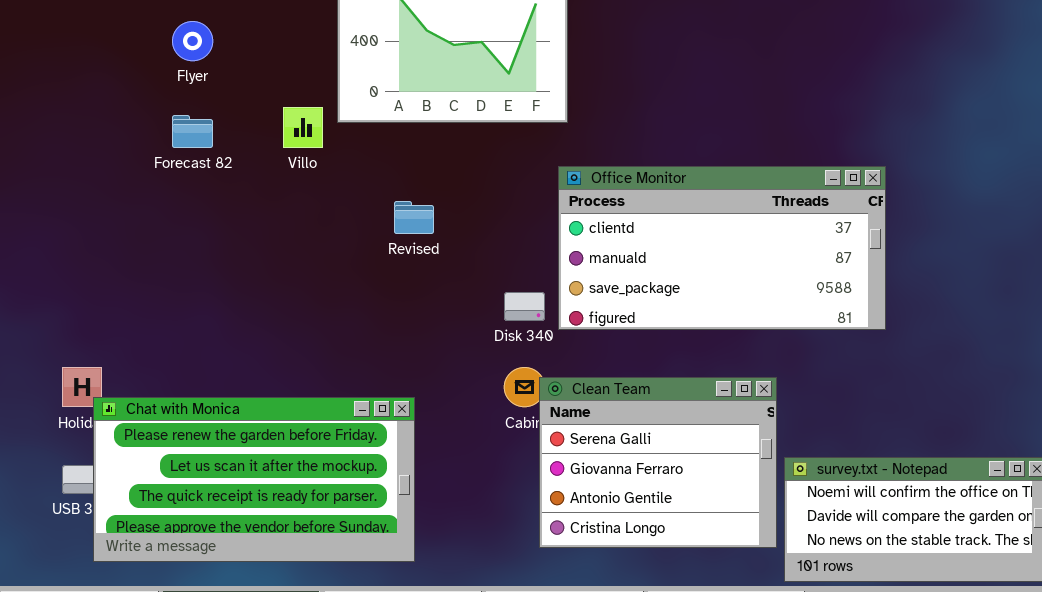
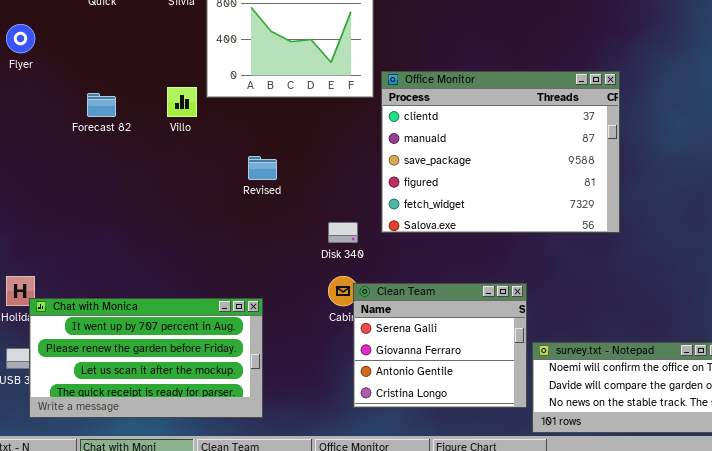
Flyer: [172,21,213,61] -> [6,24,35,53], moved
Office Monitor: [558,166,886,330] -> [381,71,620,233], moved, resized
Chat with Monica: [93,397,415,562] -> [29,298,263,418], scrolled up 1 row

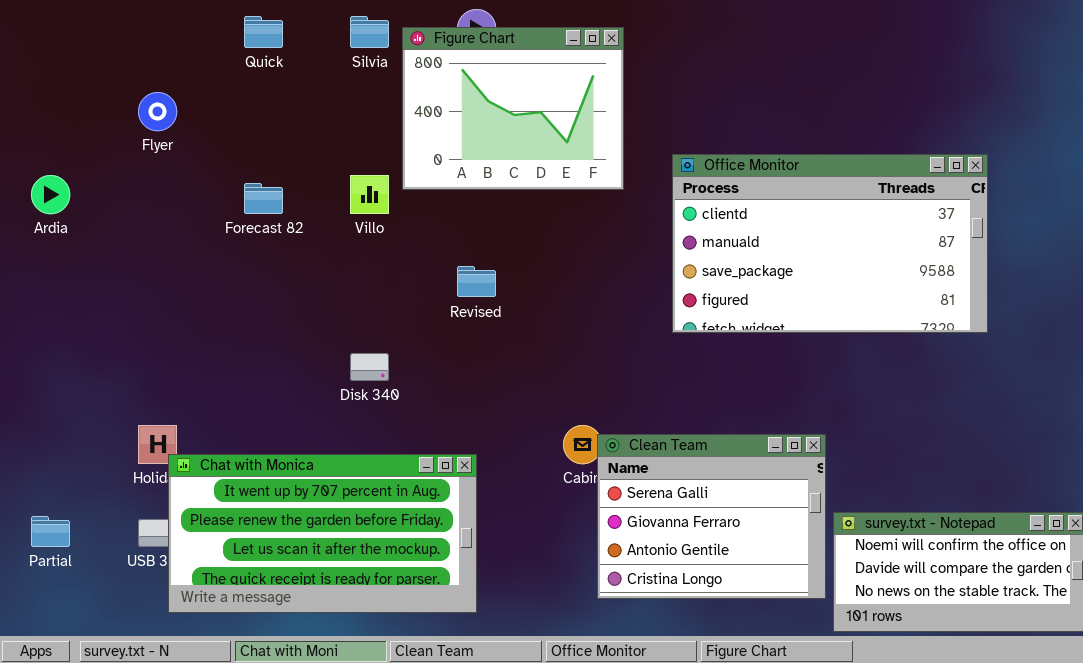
Office Monitor: [381,71,620,233] -> [672,154,988,333], moved, resized
Disk 340: [328,222,358,243] -> [350,353,389,381], moved

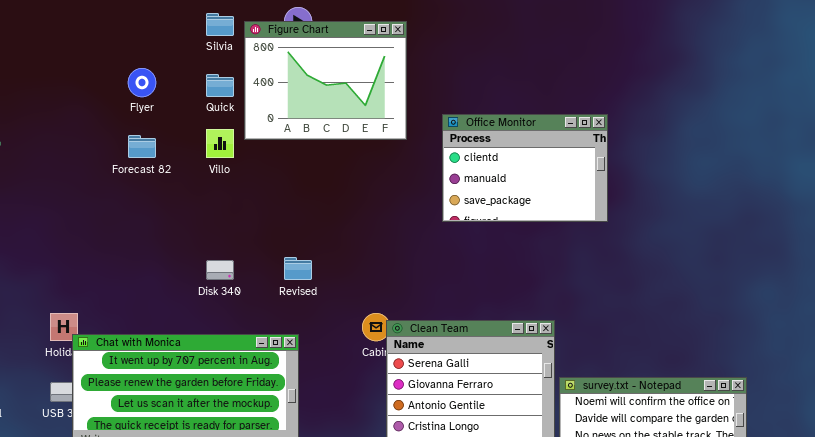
Quick: [244,16,283,48] -> [206,74,234,97], moved
Flyer: [138,92,177,131] -> [128,68,156,97], moved
Office Monitor: [672,154,988,333] -> [442,114,608,222], resized
Revised: [457,266,496,297] -> [284,257,312,280], moved

